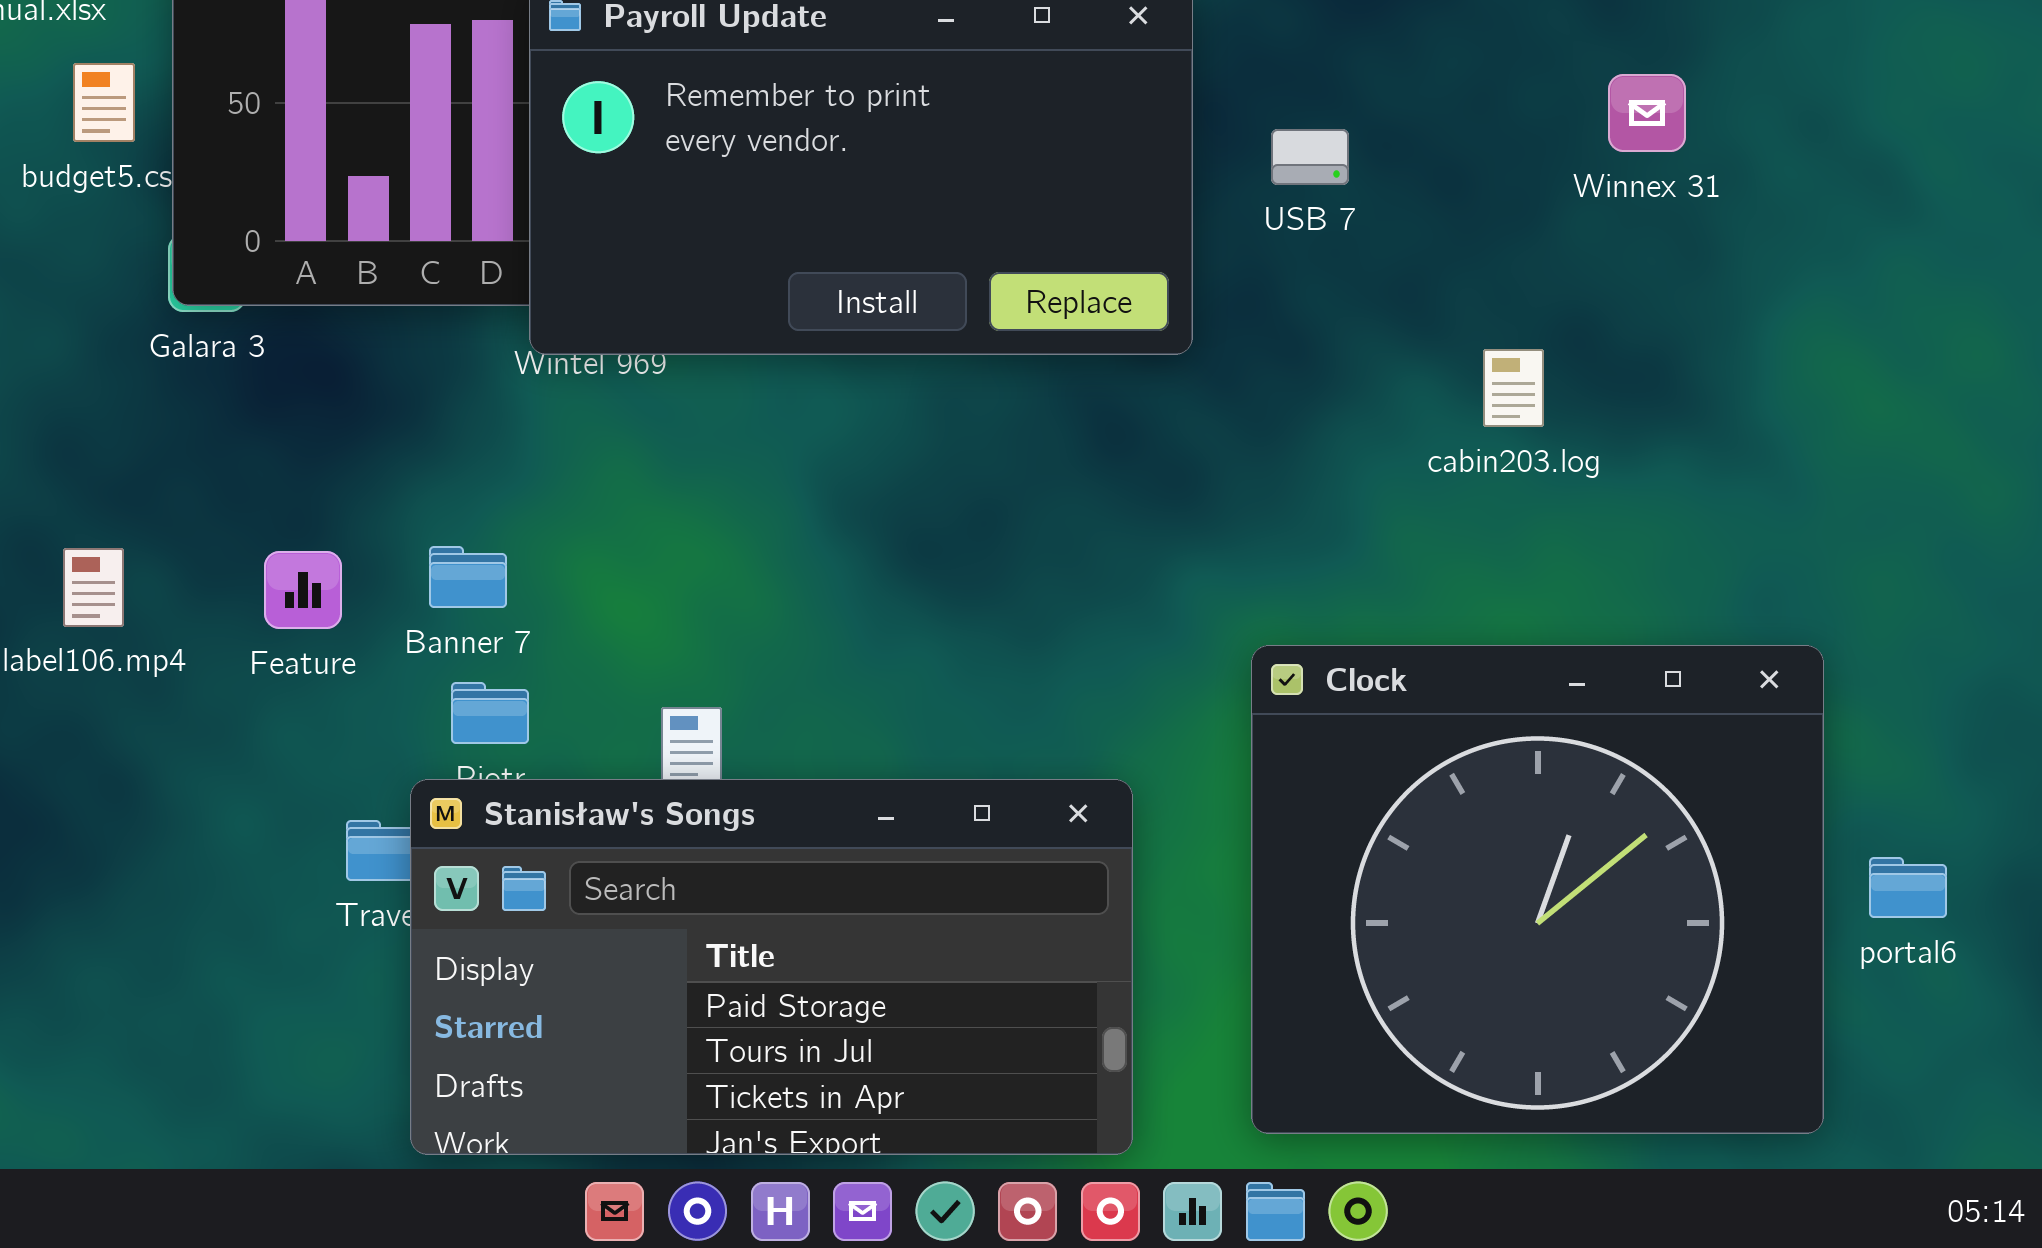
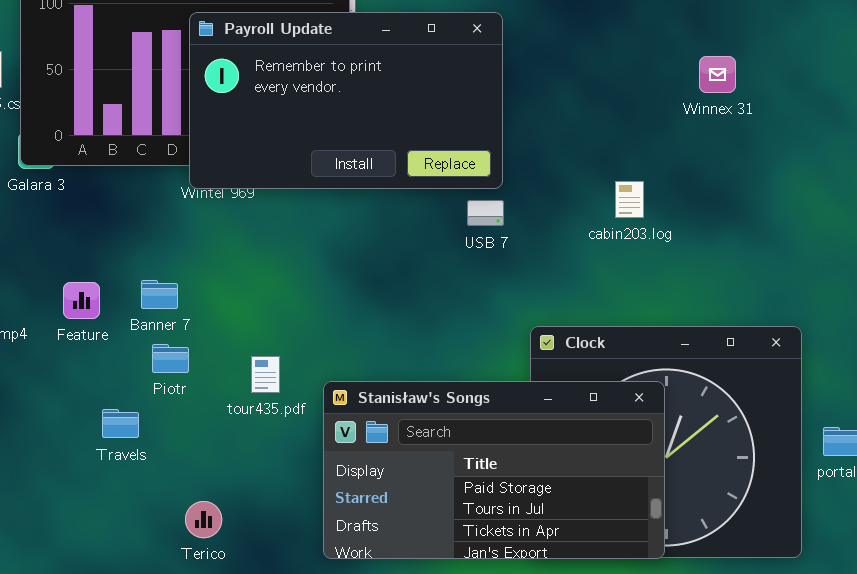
USB 7: [1271,129,1349,185] -> [467,200,504,226], moved
cabin203.log: [1483,349,1544,427] -> [615,181,644,218], moved
Stanisław's Songs: [410,779,1133,1155] -> [323,381,665,559], moved

